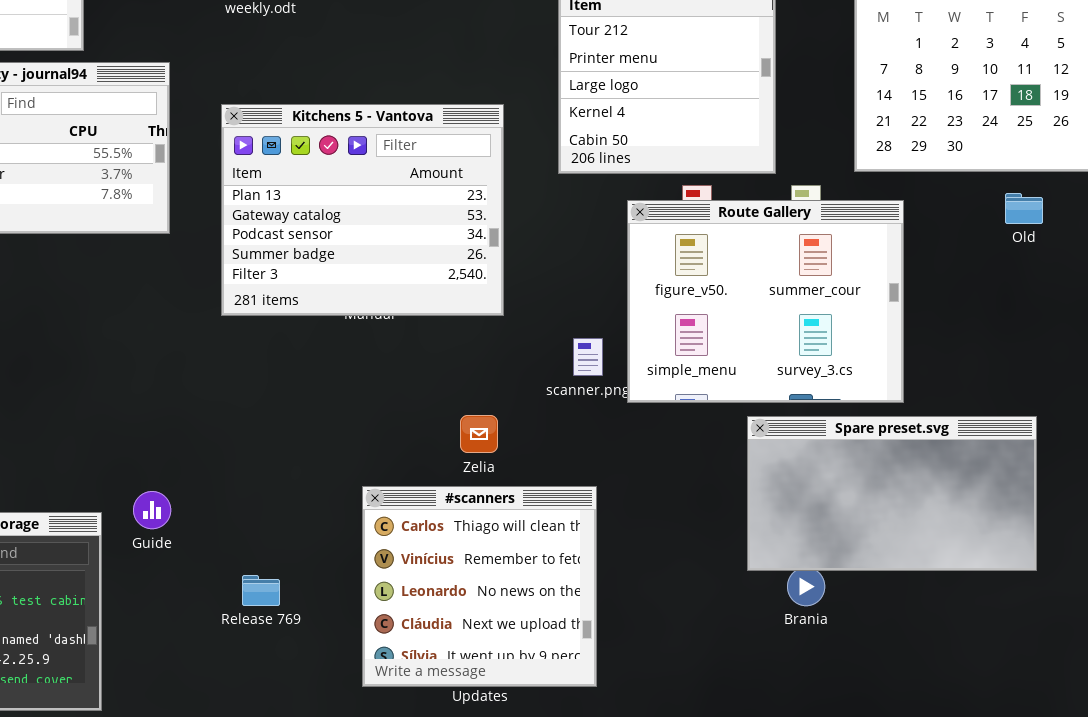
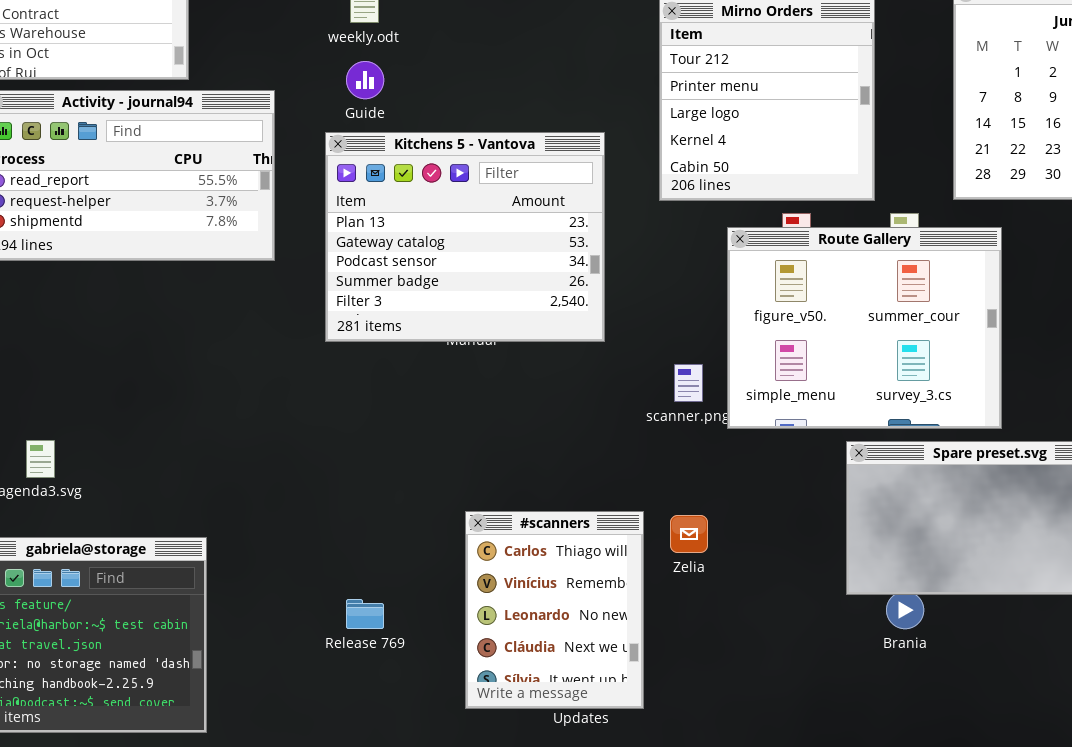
Zelia: [460,415,498,453] -> [670,515,708,553], moved
#scanners: [362,486,597,687] -> [465,511,644,709], resized
Guide: [133,491,171,529] -> [346,61,384,99], moved

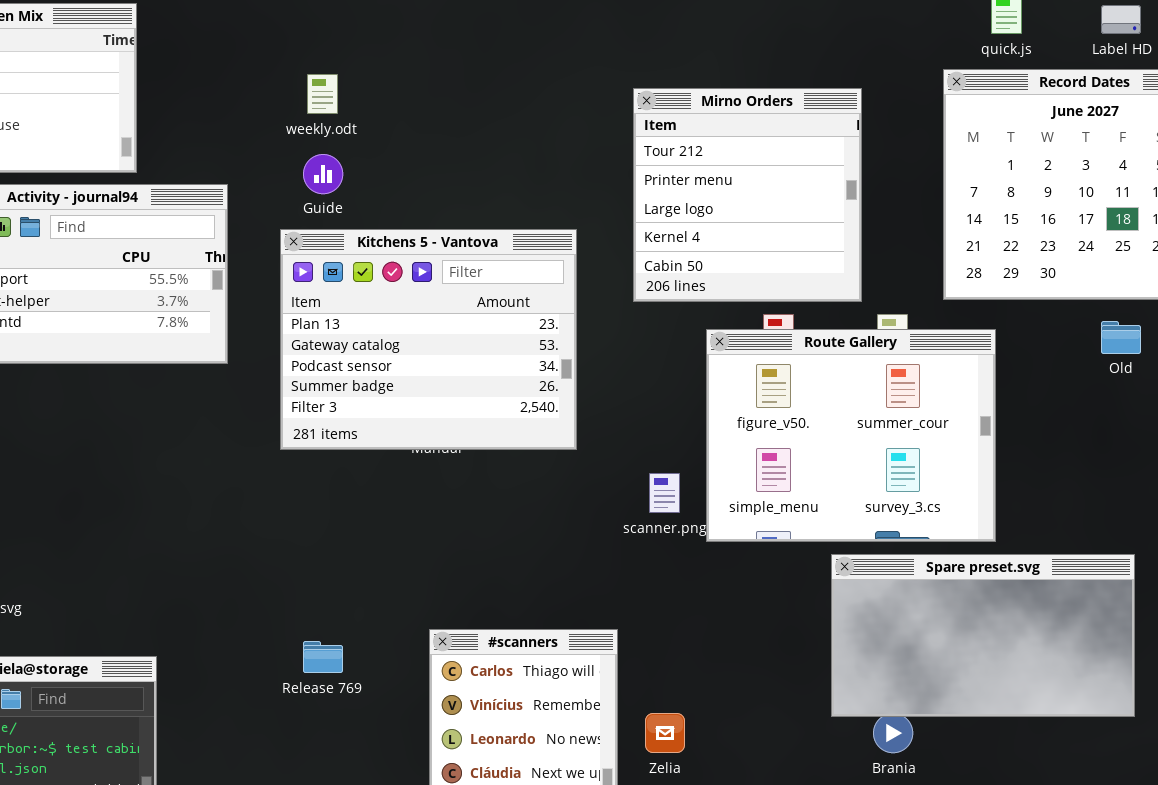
Zelia: [670,515,708,553] -> [645,713,685,753], moved
Release 769: [346,599,384,629] -> [303,641,343,673], moved

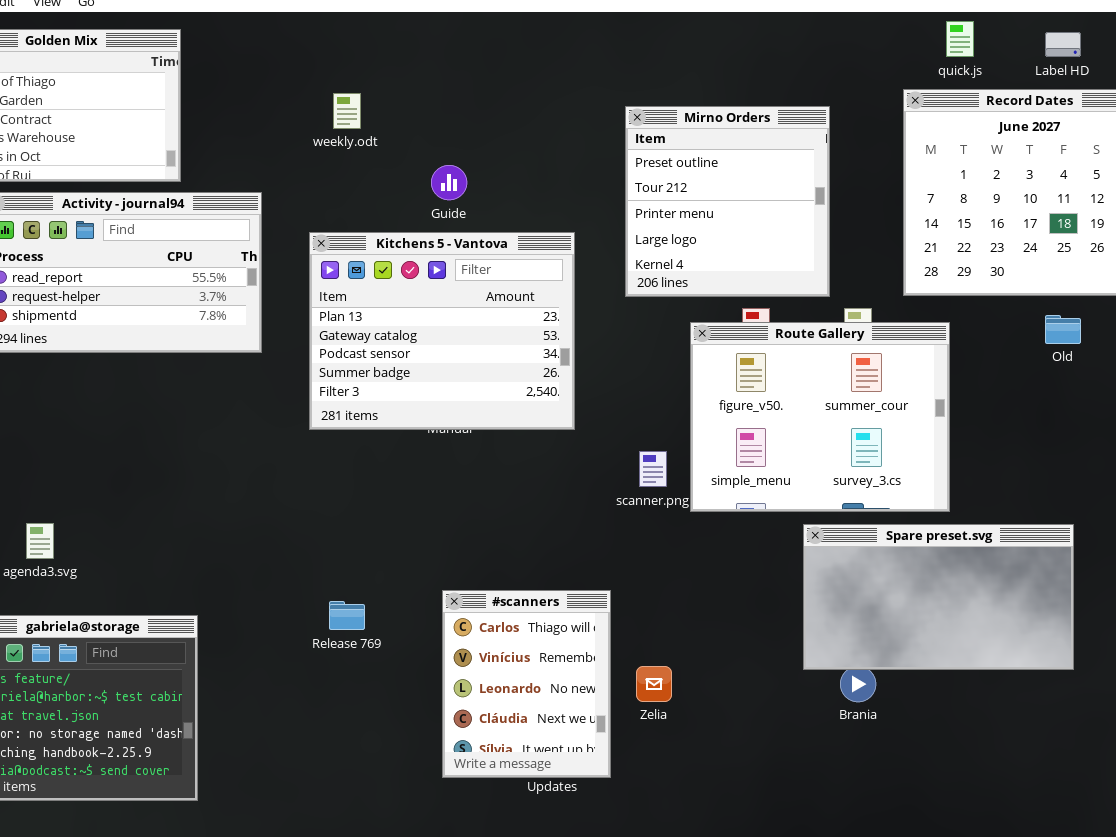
Mirno Orders: [633,88,862,302] -> [625,106,830,297], scrolled up 1 row
Guide: [303,154,343,194] -> [431,165,467,200], moved

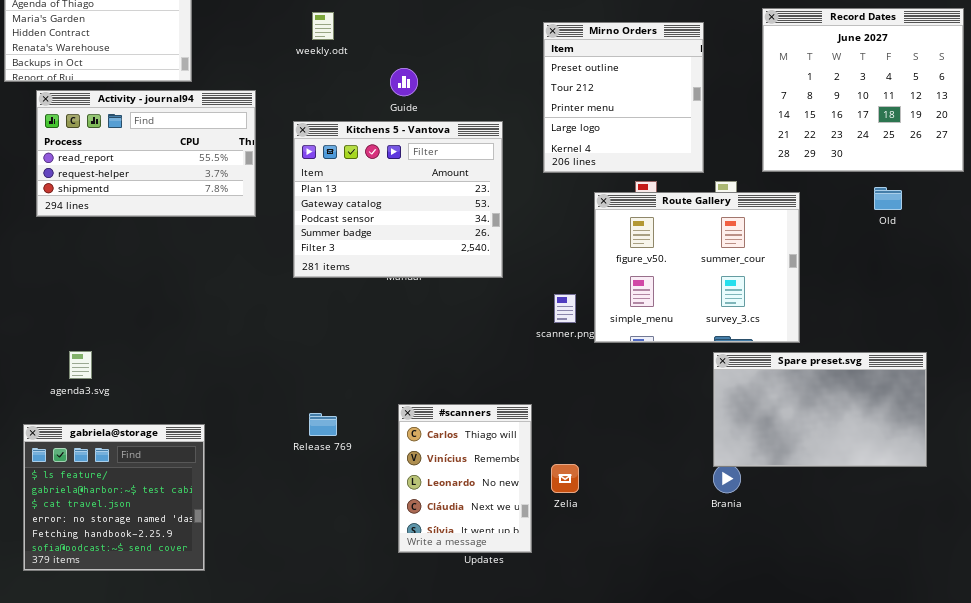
Spare preset.svg: [803,524,1074,670] -> [713,352,927,467], moved

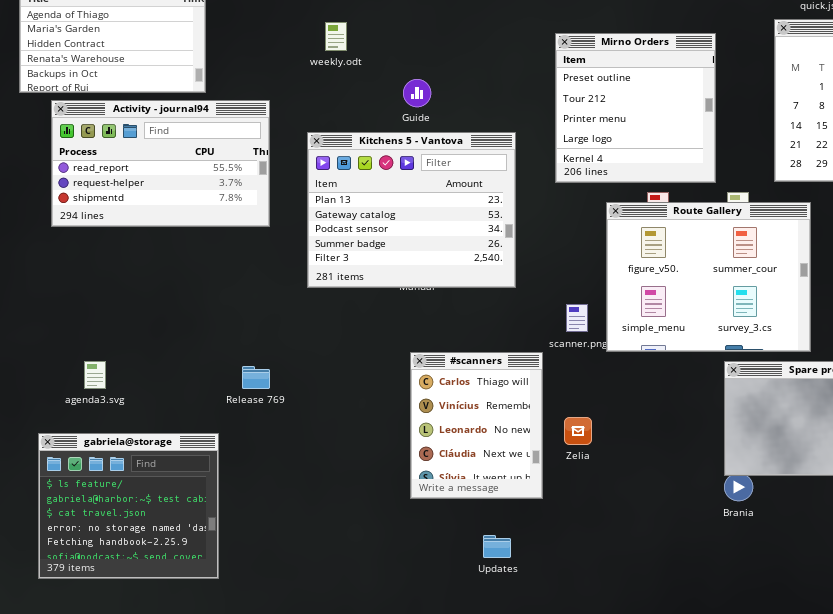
#scanners: [398,404,532,553] -> [410,352,543,499], moved
Release 769: [309,413,337,436] -> [242,366,270,389], moved
Zelia: [551,464,579,493] -> [564,417,592,445], moved

